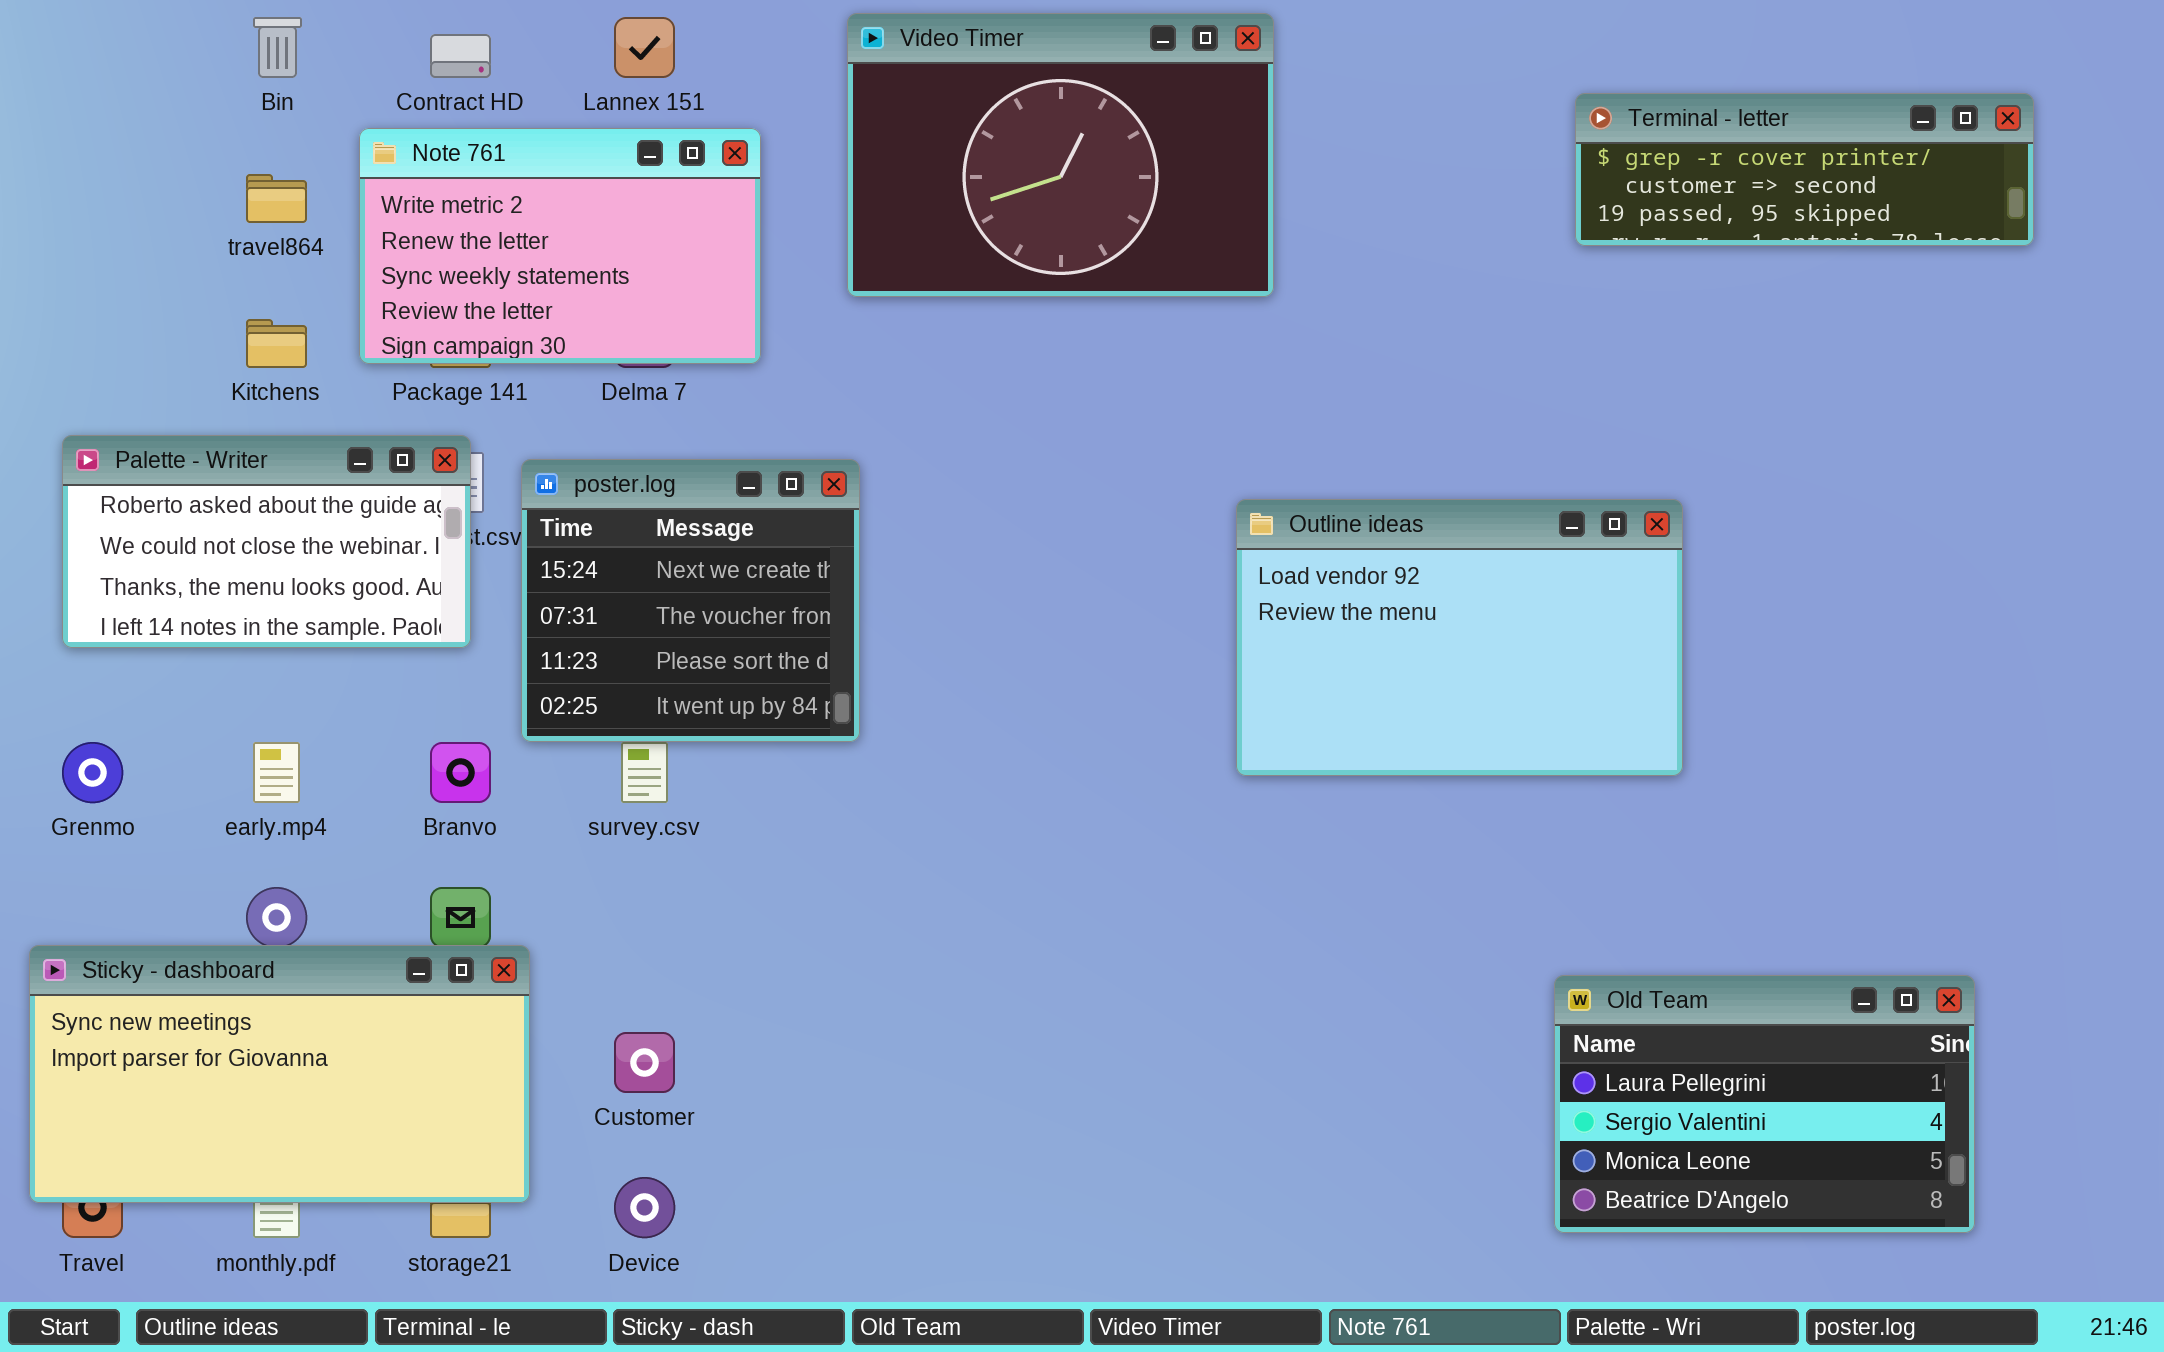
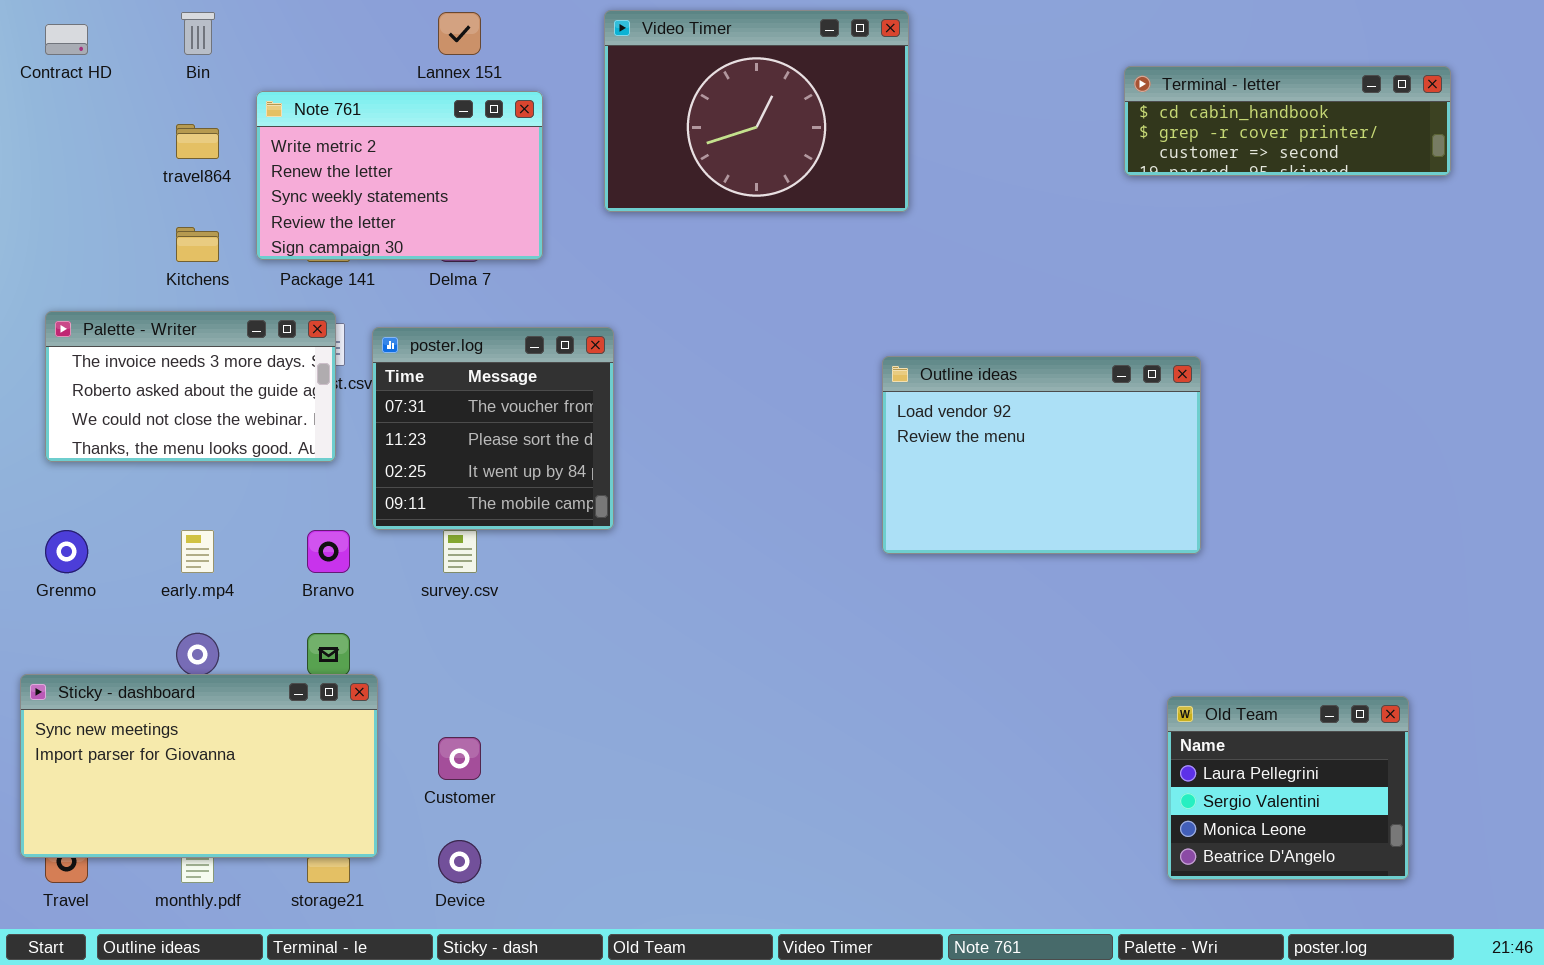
Contract HD: [430,34,491,78] -> [45,24,88,55], moved
Terminal - letter: [1575,93,2034,246] -> [1124,66,1451,176], scrolled up 1 row
Palette - Writer: [62,435,471,648] -> [45,311,336,462], scrolled up 1 row
poster.log: [521,459,860,742] -> [372,327,614,530], scrolled down 1 row
Old Team: [1554,975,1975,1233] -> [1167,696,1409,880], resized

